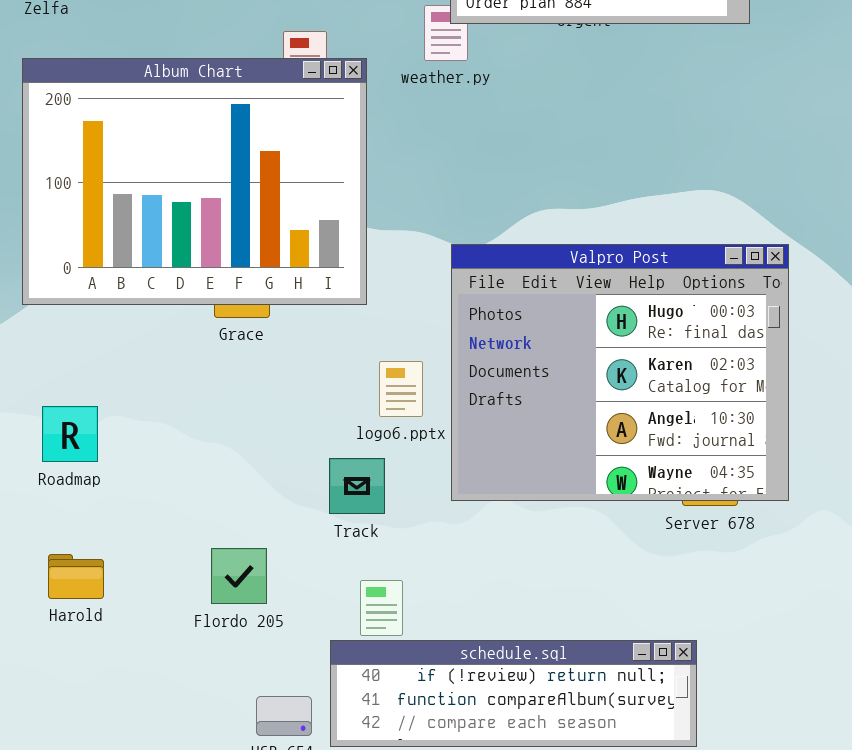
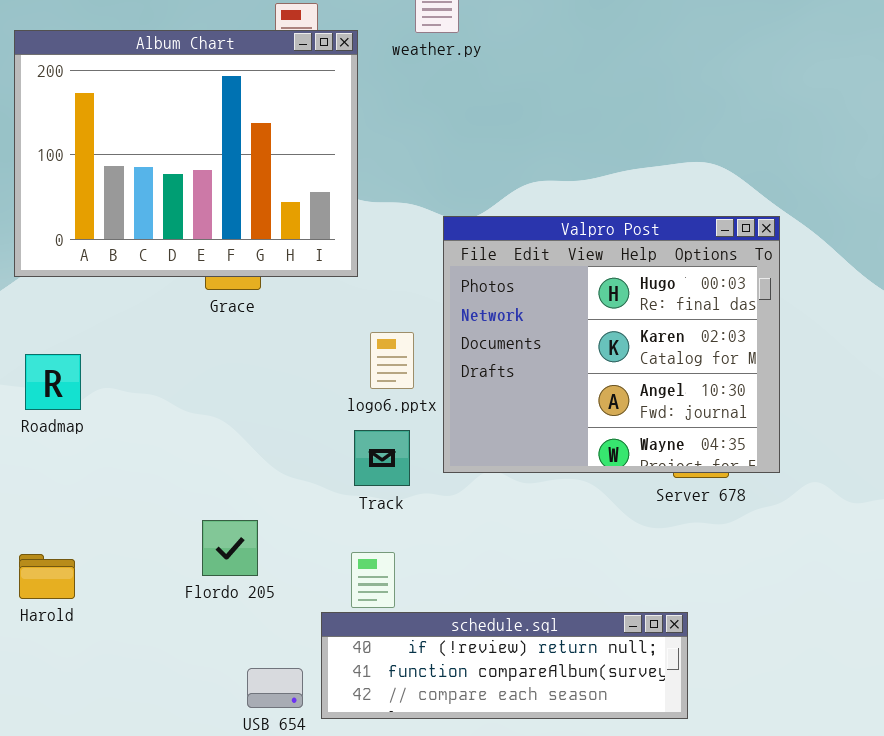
Roadmap: [42,406,98,462] -> [25,354,81,410], moved
Track: [329,458,385,514] -> [354,430,410,486], moved
Harold: [48,554,104,599] -> [19,554,75,599], moved

